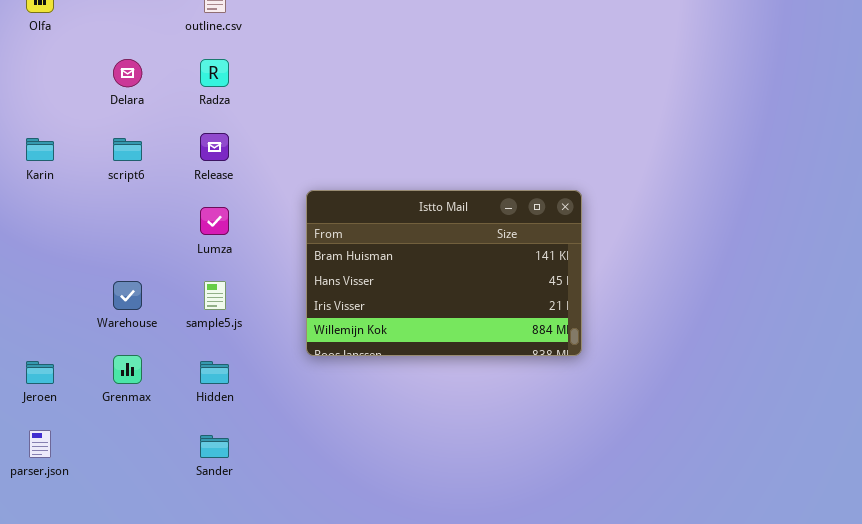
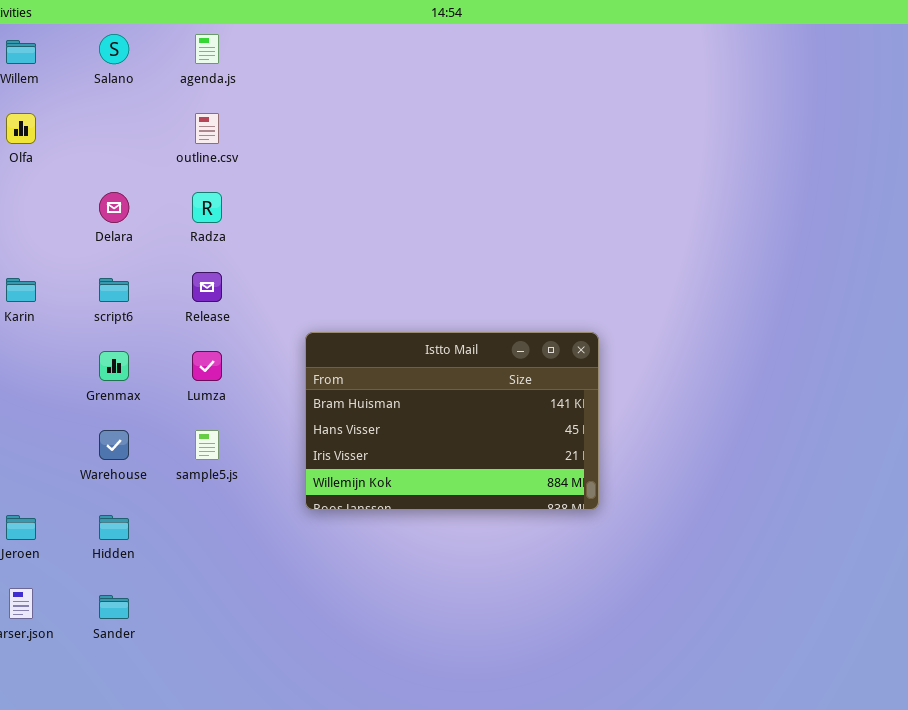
Grenmax: [113,355,142,384] -> [99,351,129,381], moved
Hidden: [200,361,229,384] -> [99,515,129,540], moved
Sander: [200,435,229,458] -> [99,595,129,619], moved

